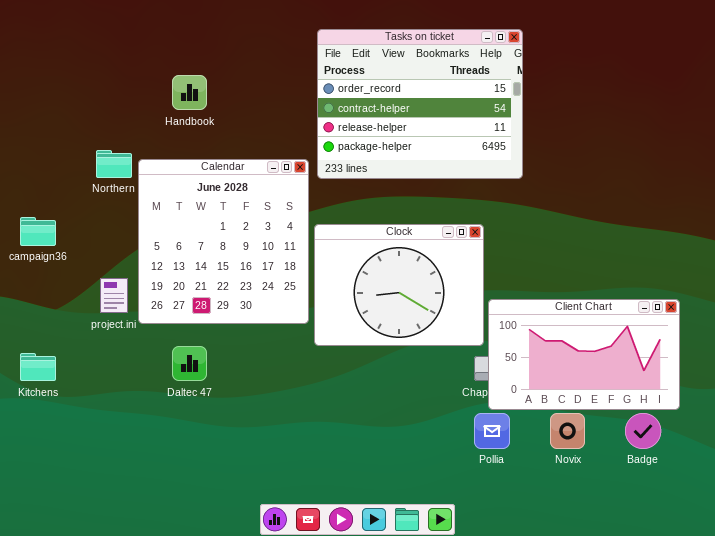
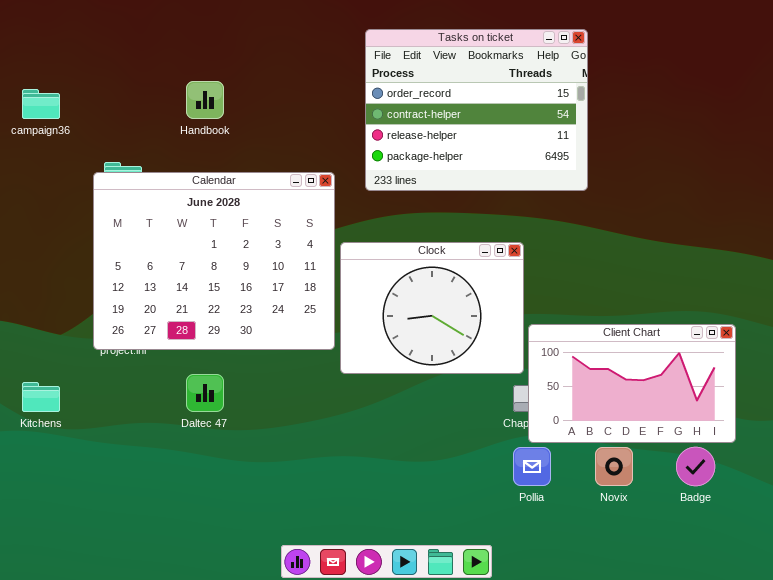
Tasks on ticket: [317,29,523,179] -> [365,29,588,191], moved
Calendar: [138,159,309,324] -> [93,172,335,350], resized
campaign36: [20,217,56,246] -> [22,89,60,119], moved

